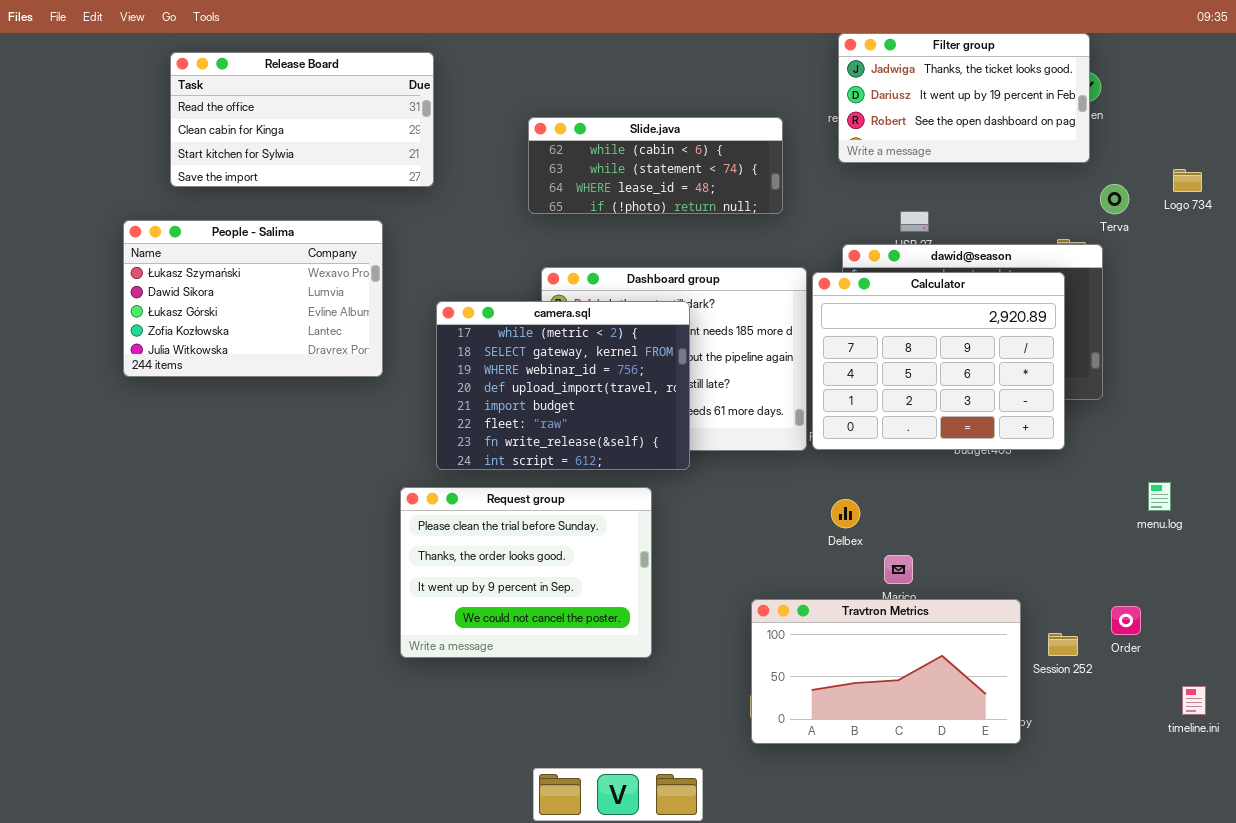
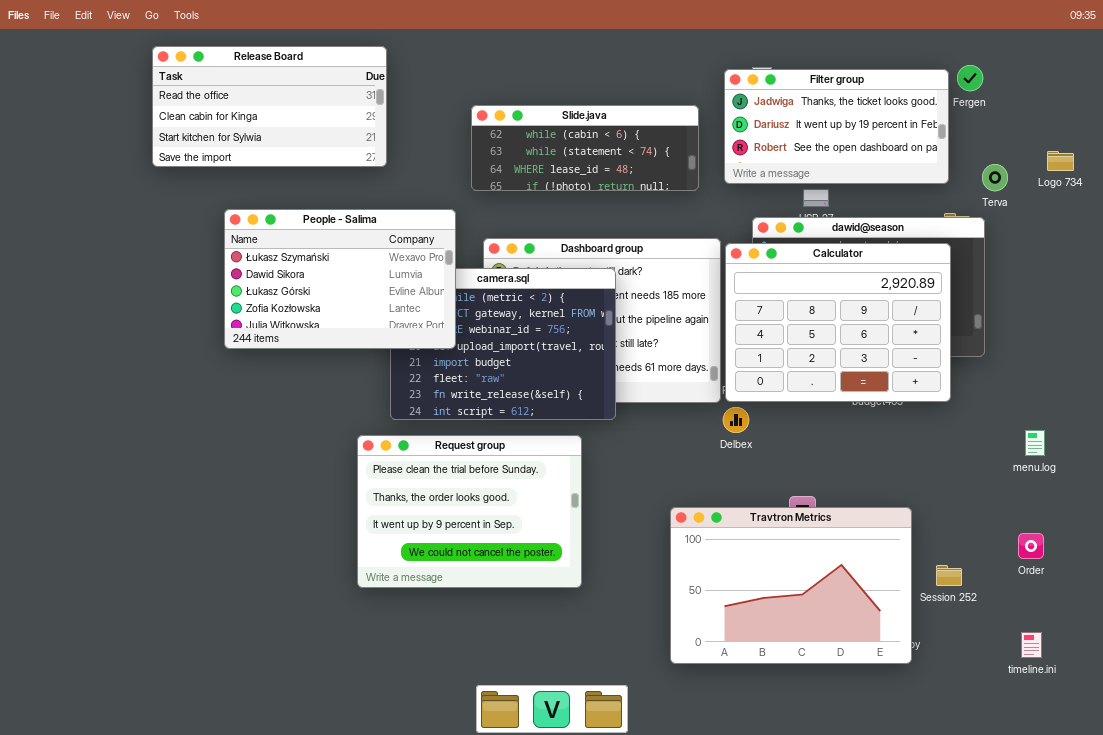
Filter group: [838,33,1090,163] -> [724,69,949,184], moved
People - Salima: [123,220,383,377] -> [224,209,456,349], moved
Delbex: [831,499,860,528] -> [723,407,749,433], moved
Travtron Metrics: [751,599,1021,744] -> [670,507,912,664], resized
Order: [1111,606,1141,635] -> [1018,533,1044,559], moved
timeline.ini: [1182,686,1206,715] -> [1021,632,1042,658], moved

